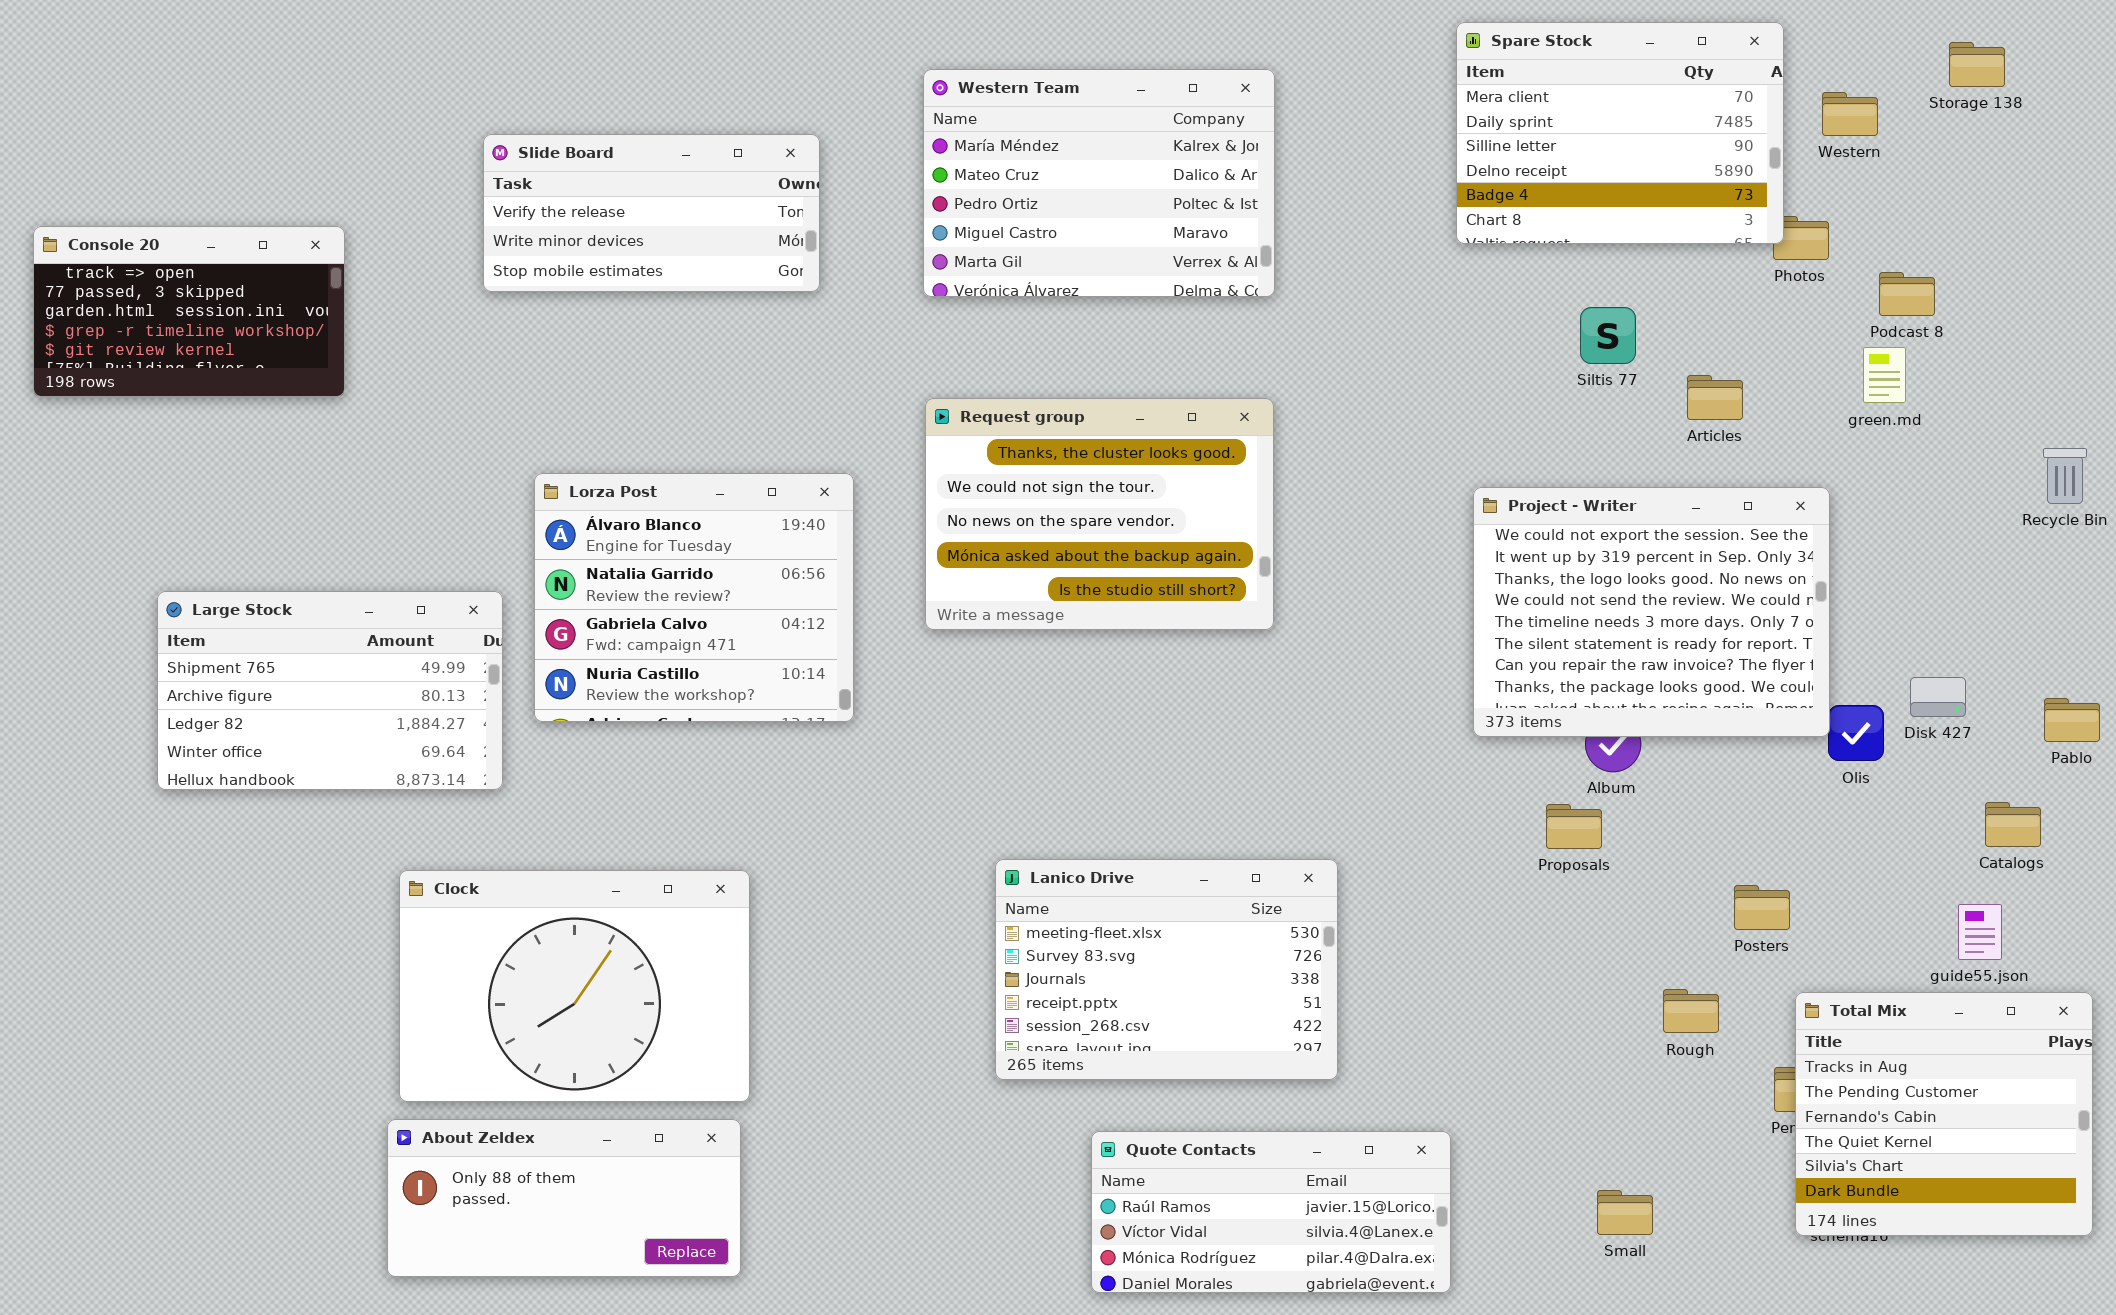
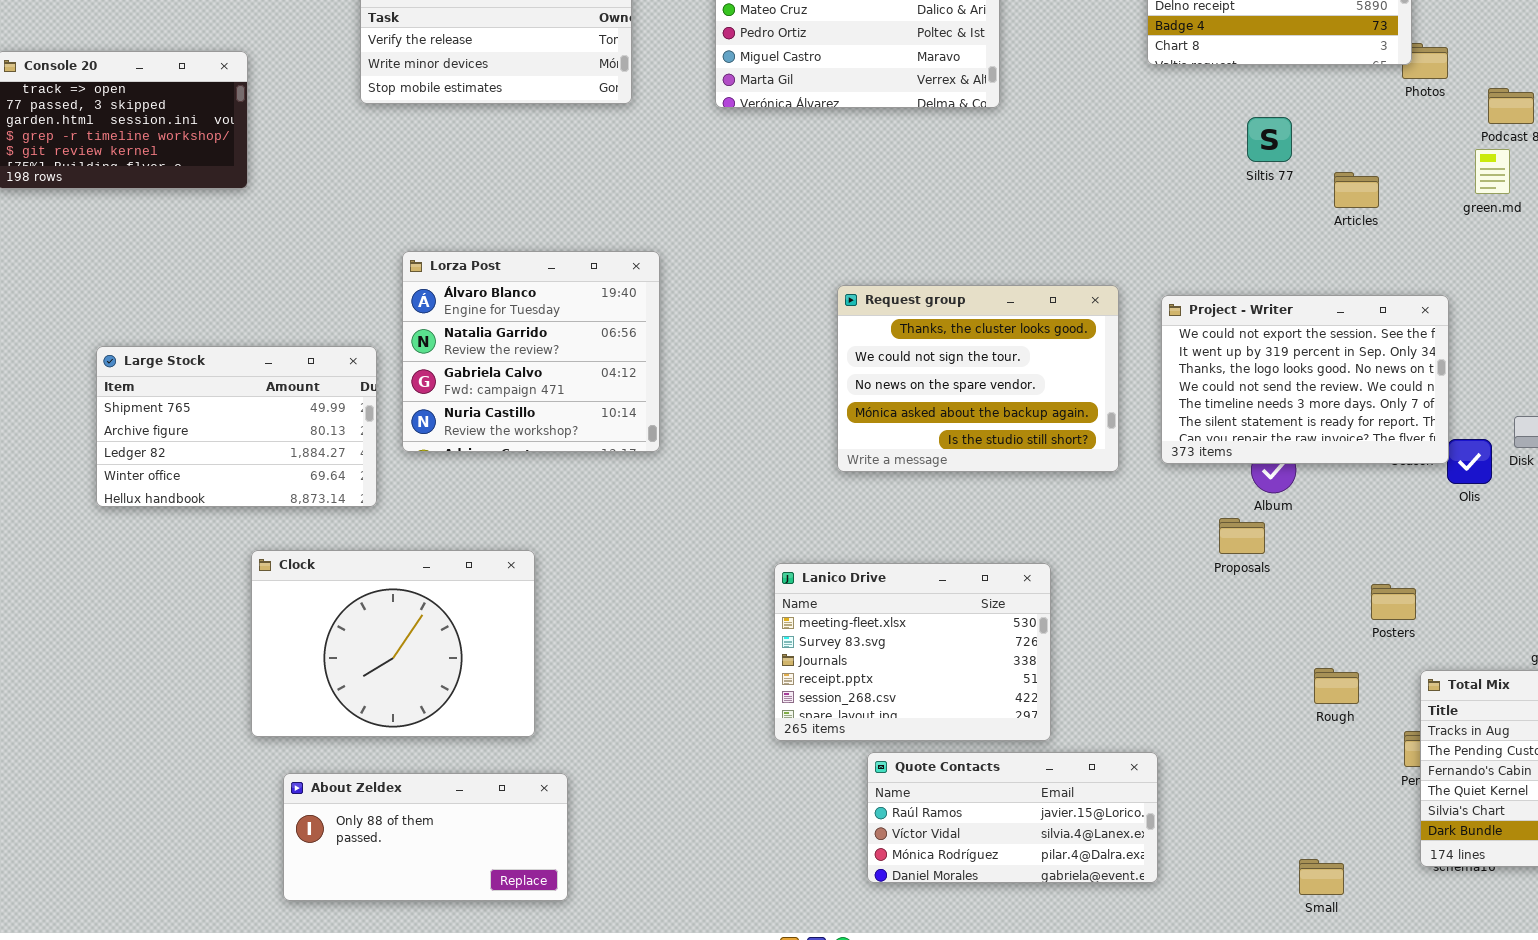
Request group: [925,398,1274,630] -> [837,285,1119,472], moved
Project - Writer: [1473,487,1830,737] -> [1161,295,1449,464], resized
Clock: [399,870,750,1102] -> [251,550,535,737], moved
Quote Contacts: [1091,1131,1451,1293] -> [867,752,1158,883], moved
Small: [1597,1190,1653,1235] -> [1299,859,1344,895], moved

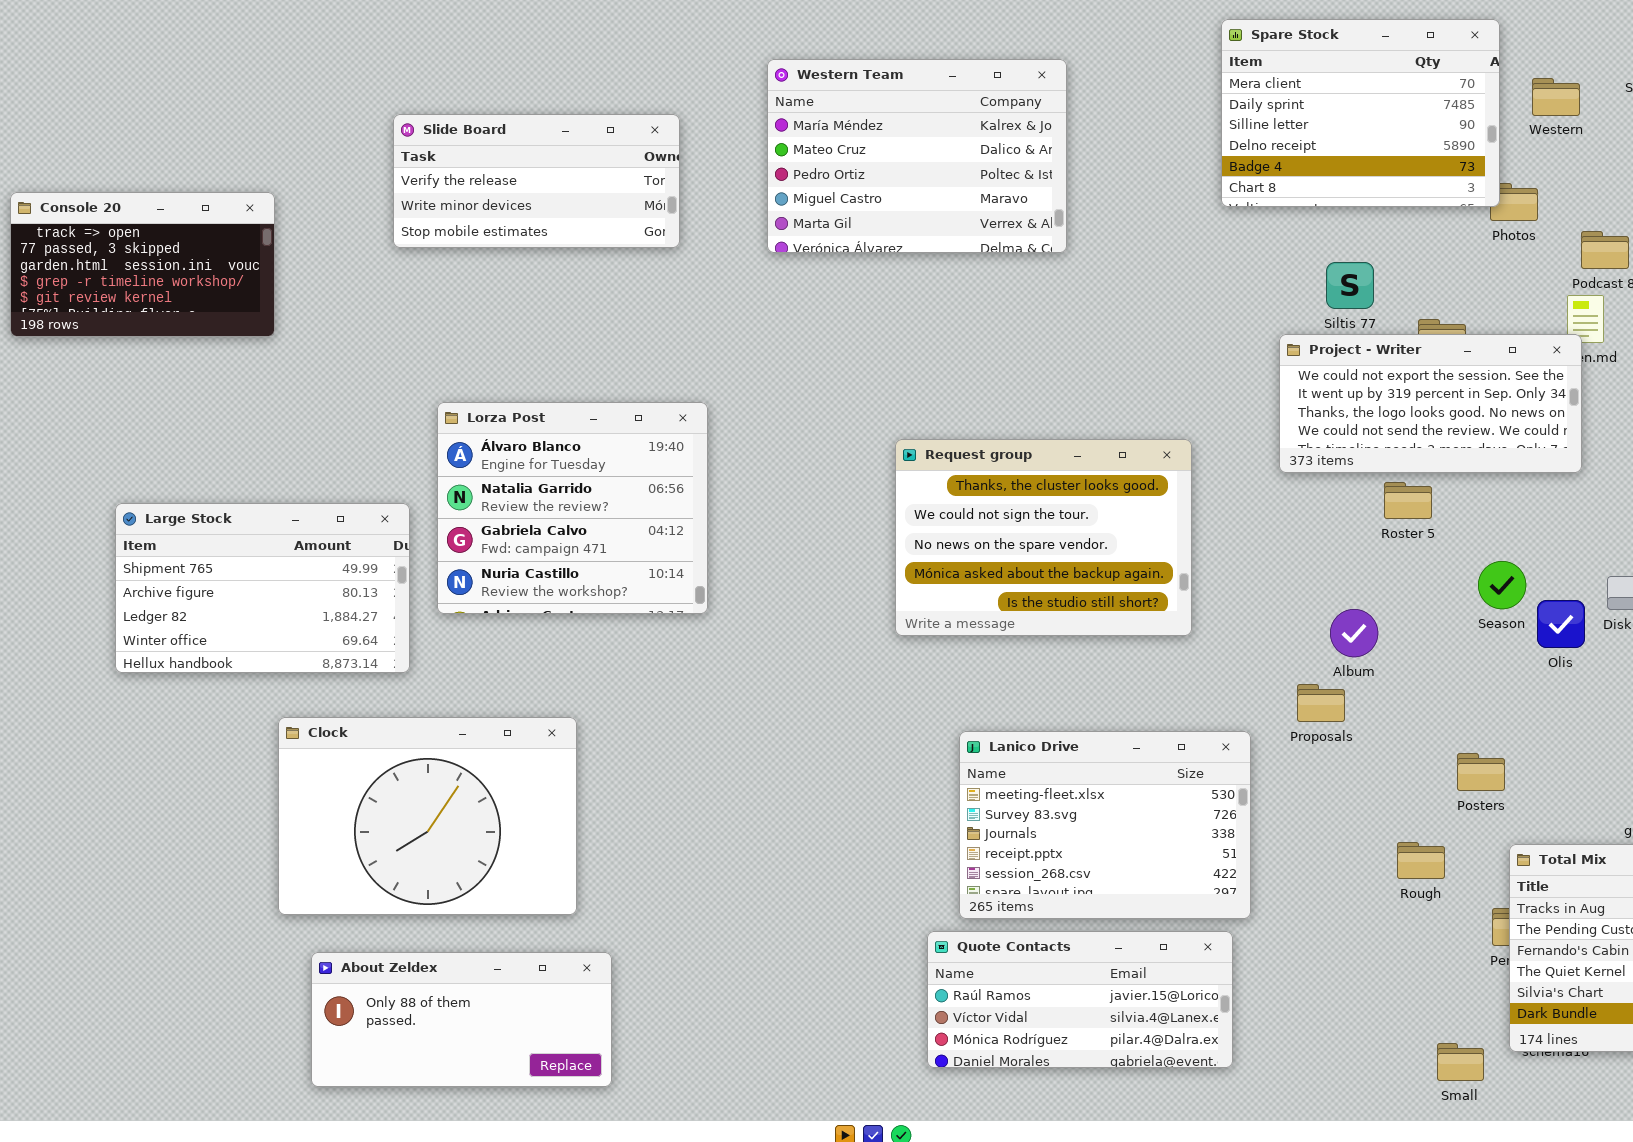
Project - Writer: [1161,295,1449,464] -> [1279,334,1582,473], moved, resized
Lanico Drive: [774,563,1051,741] -> [959,731,1251,919], moved
Small: [1299,859,1344,895] -> [1437,1043,1484,1081], moved

